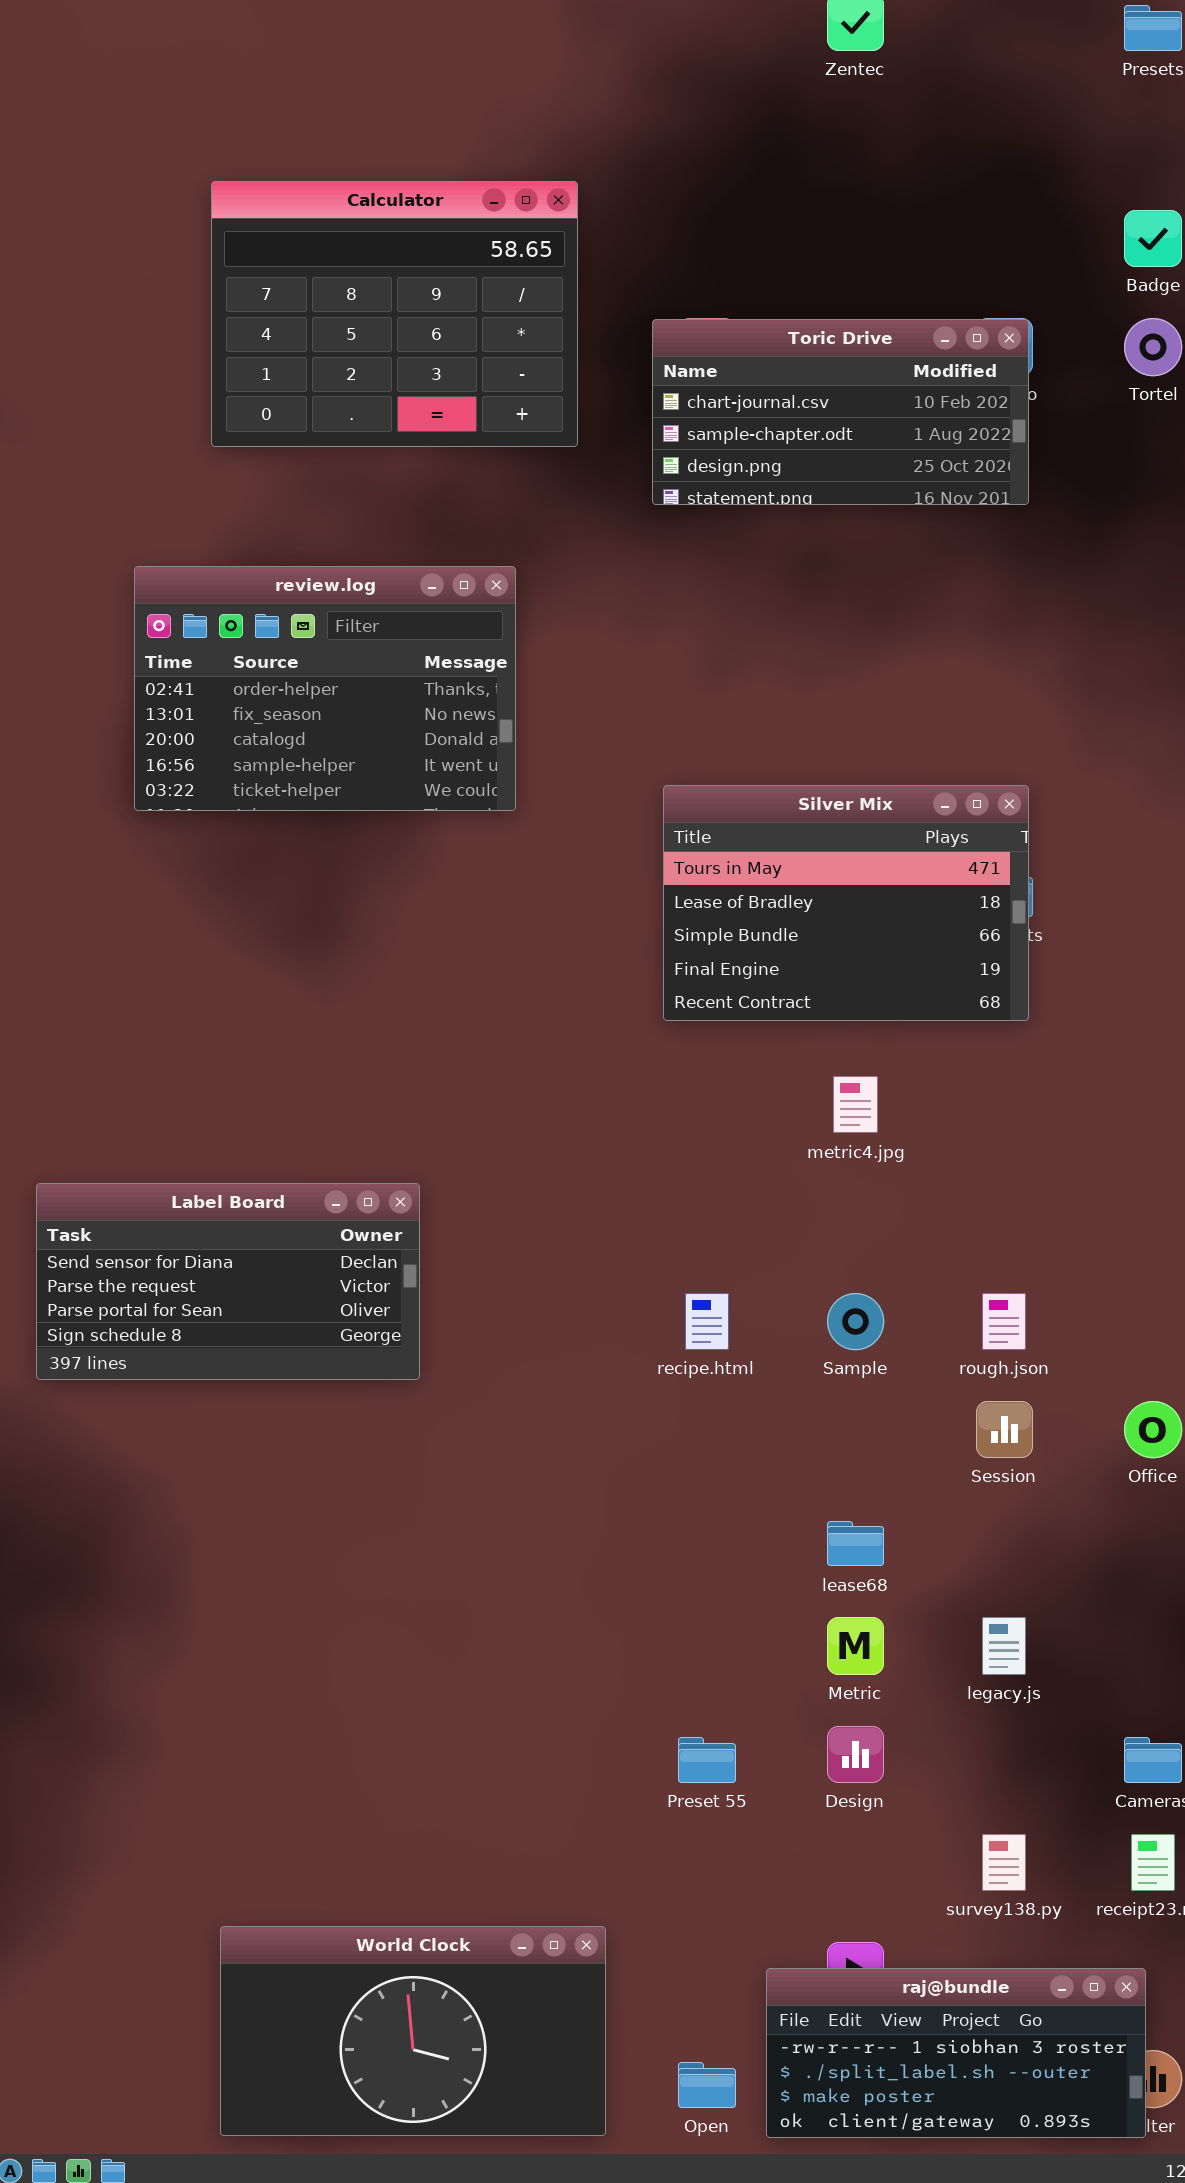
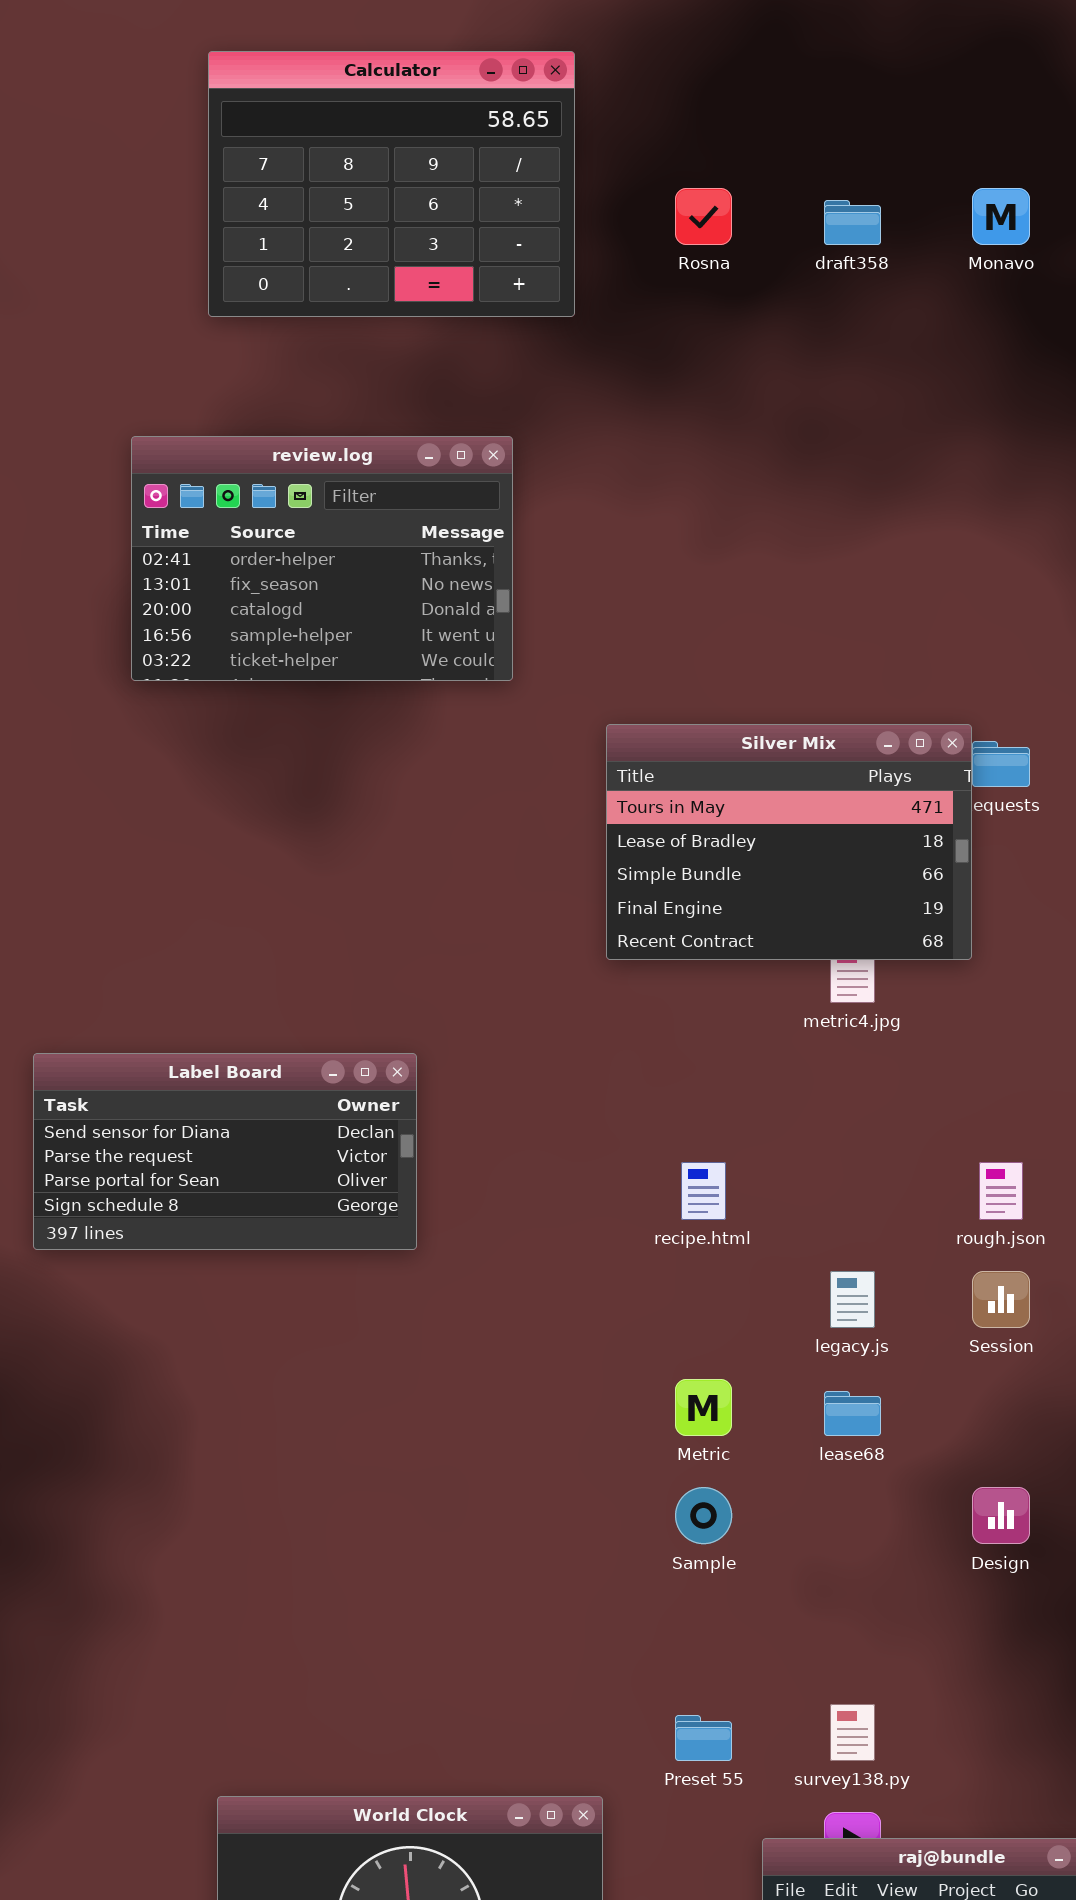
Toric Drive: [652,319,1029,505] -> none, closed
Silver Mix: [663,785,1029,1021] -> [606,724,972,960], moved
Sample: [827,1293,884,1350] -> [675,1487,732,1544], moved
Metric: [827,1617,884,1675] -> [675,1379,732,1436], moved
legacy.js: [982,1617,1026,1675] -> [830,1271,875,1328], moved
Design: [827,1726,884,1783] -> [972,1487,1030,1544], moved
Preset 55: [678,1737,736,1783] -> [675,1715,732,1761], moved
survey138.py: [982,1834,1026,1891] -> [830,1704,875,1761], moved

